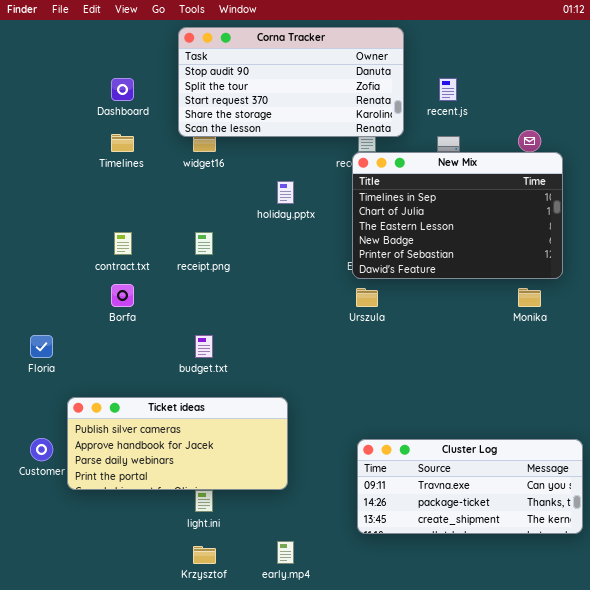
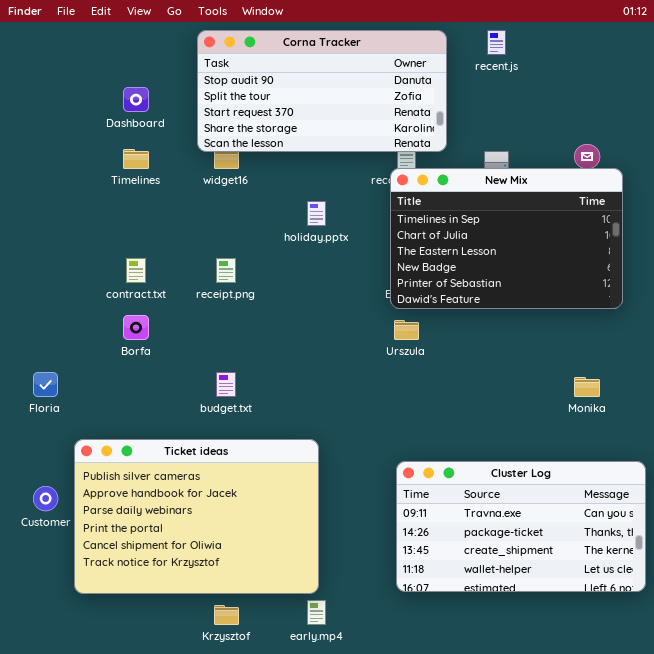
recent.js: [439,78,457,101] -> [487,30,506,55], moved
Monika: [518,288,541,307] -> [574,377,600,397], moved
Ticket ideas: [67,397,288,490] -> [74,439,319,594], resized
Cluster Log: [357,439,583,534] -> [396,461,646,592], resized

